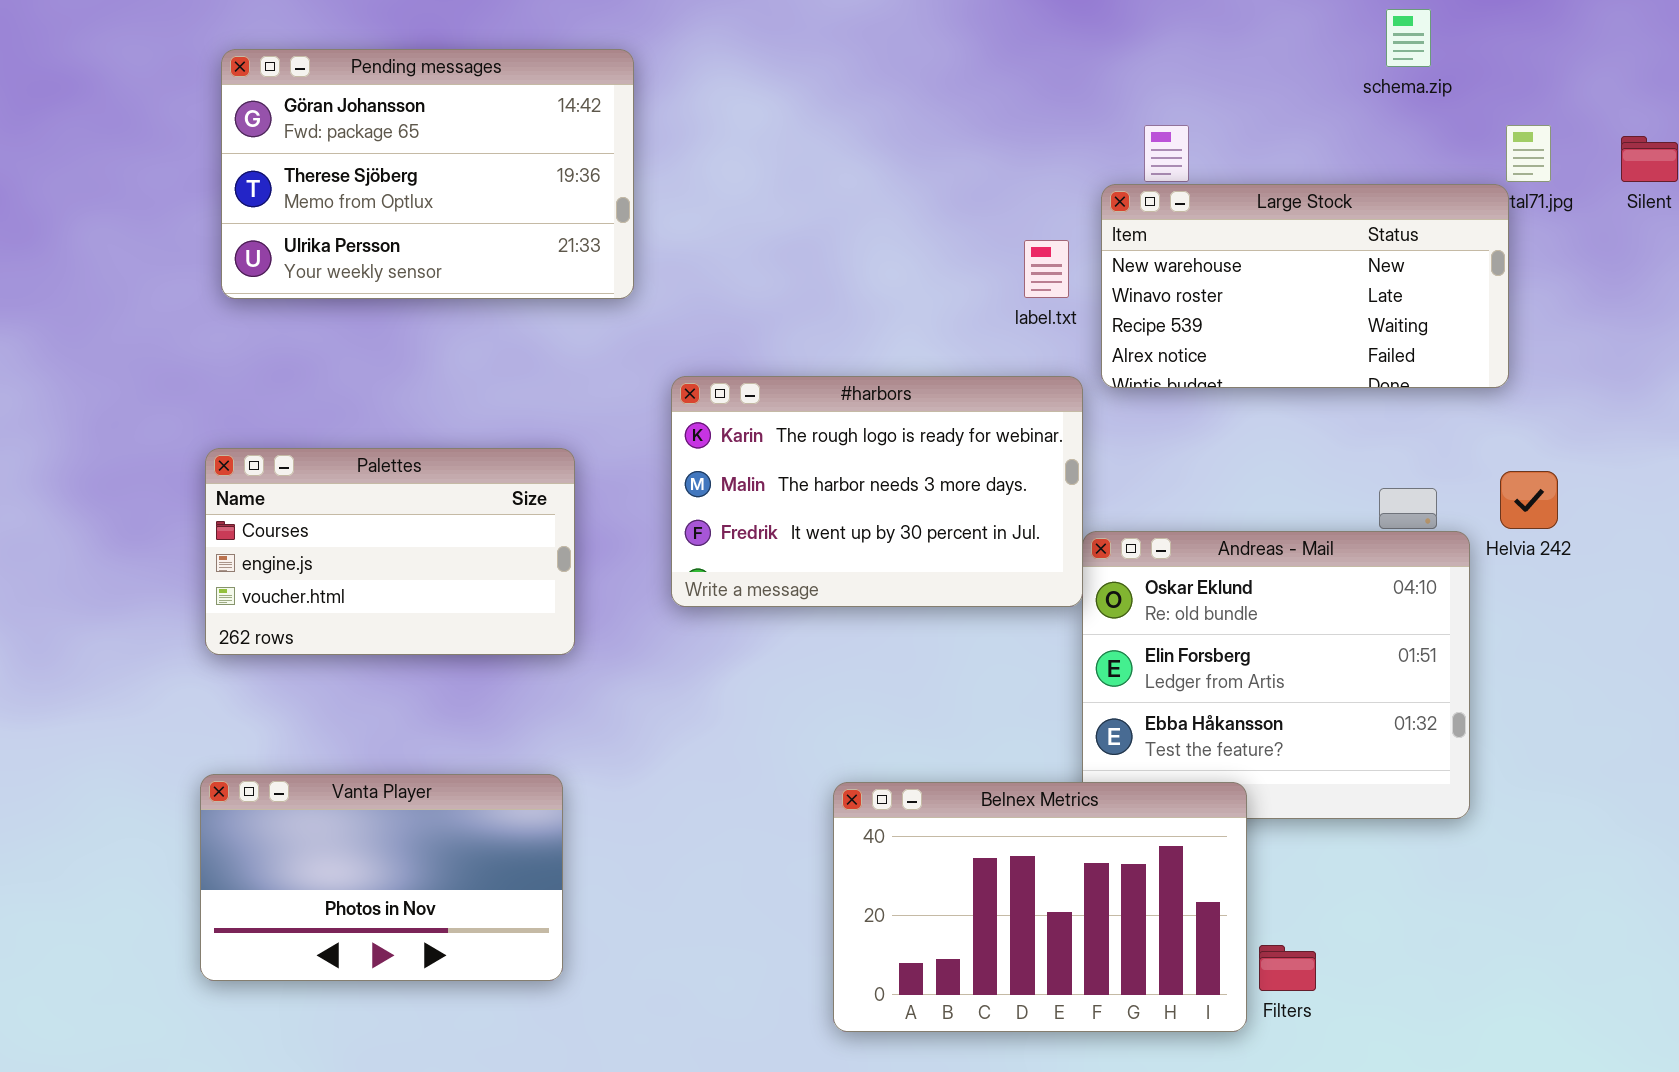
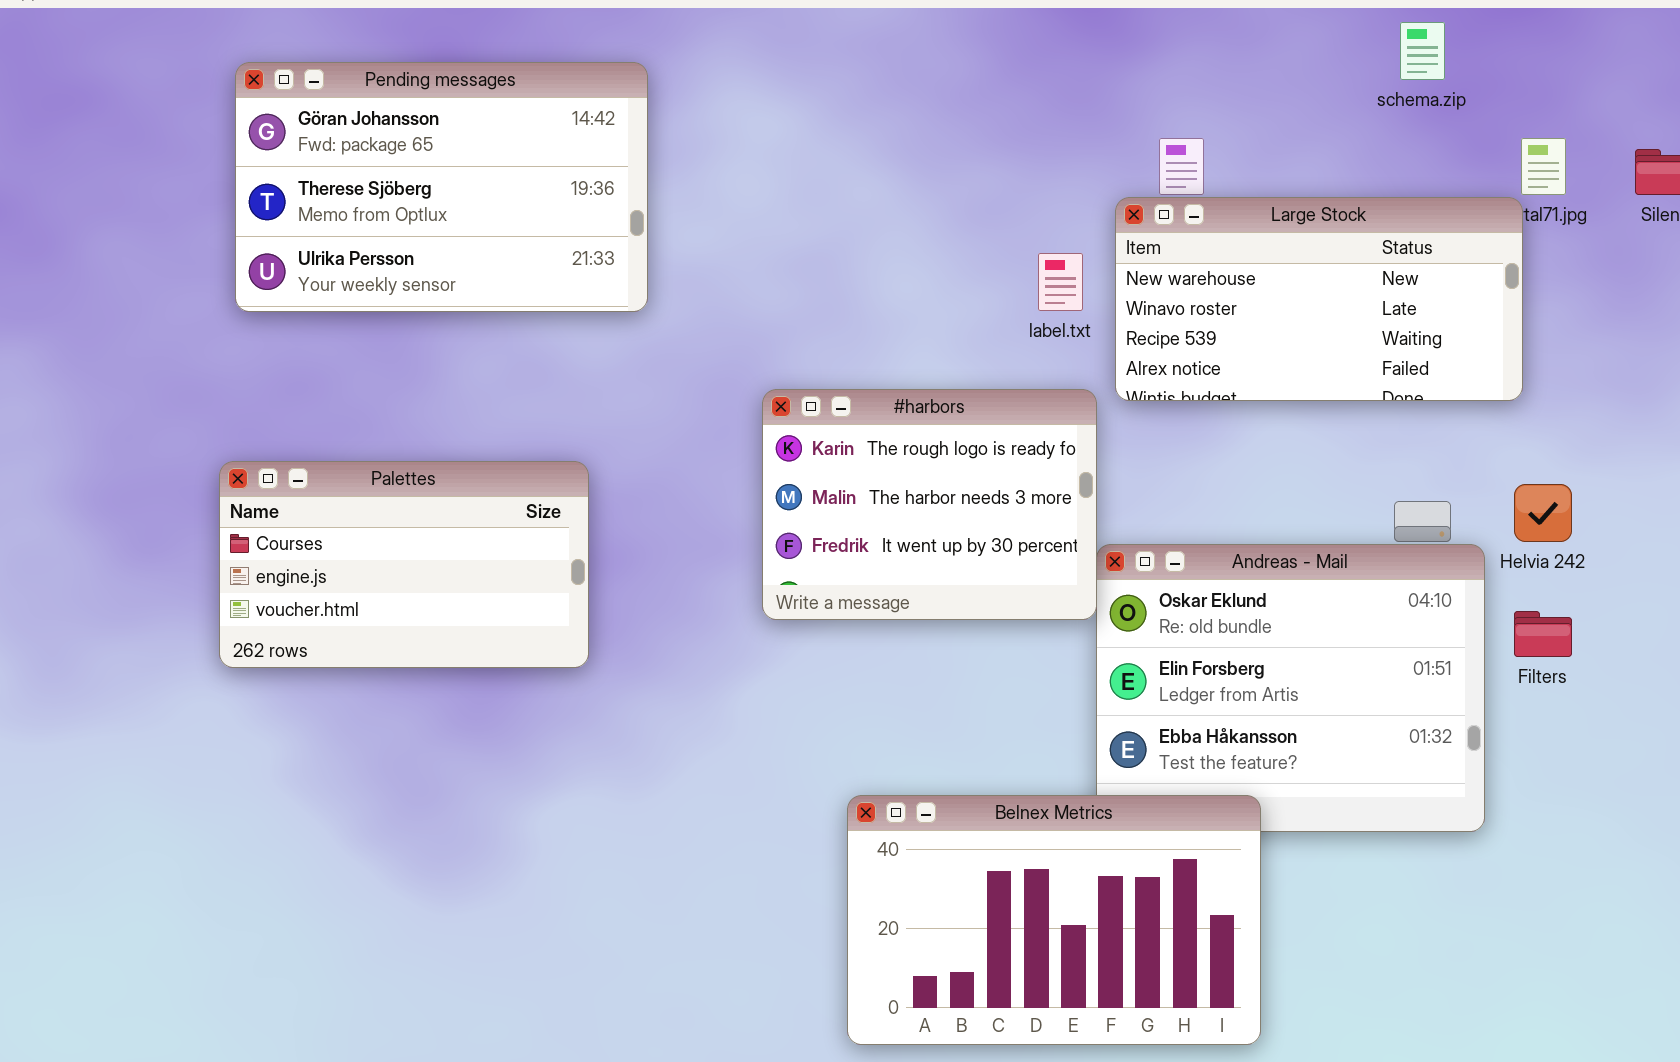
#harbors: [671,376,1083,607] -> [762,389,1097,620], resized
Vanta Player: [200,774,563,981] -> none, closed
Filters: [1259,945,1316,991] -> [1514,611,1572,657], moved

